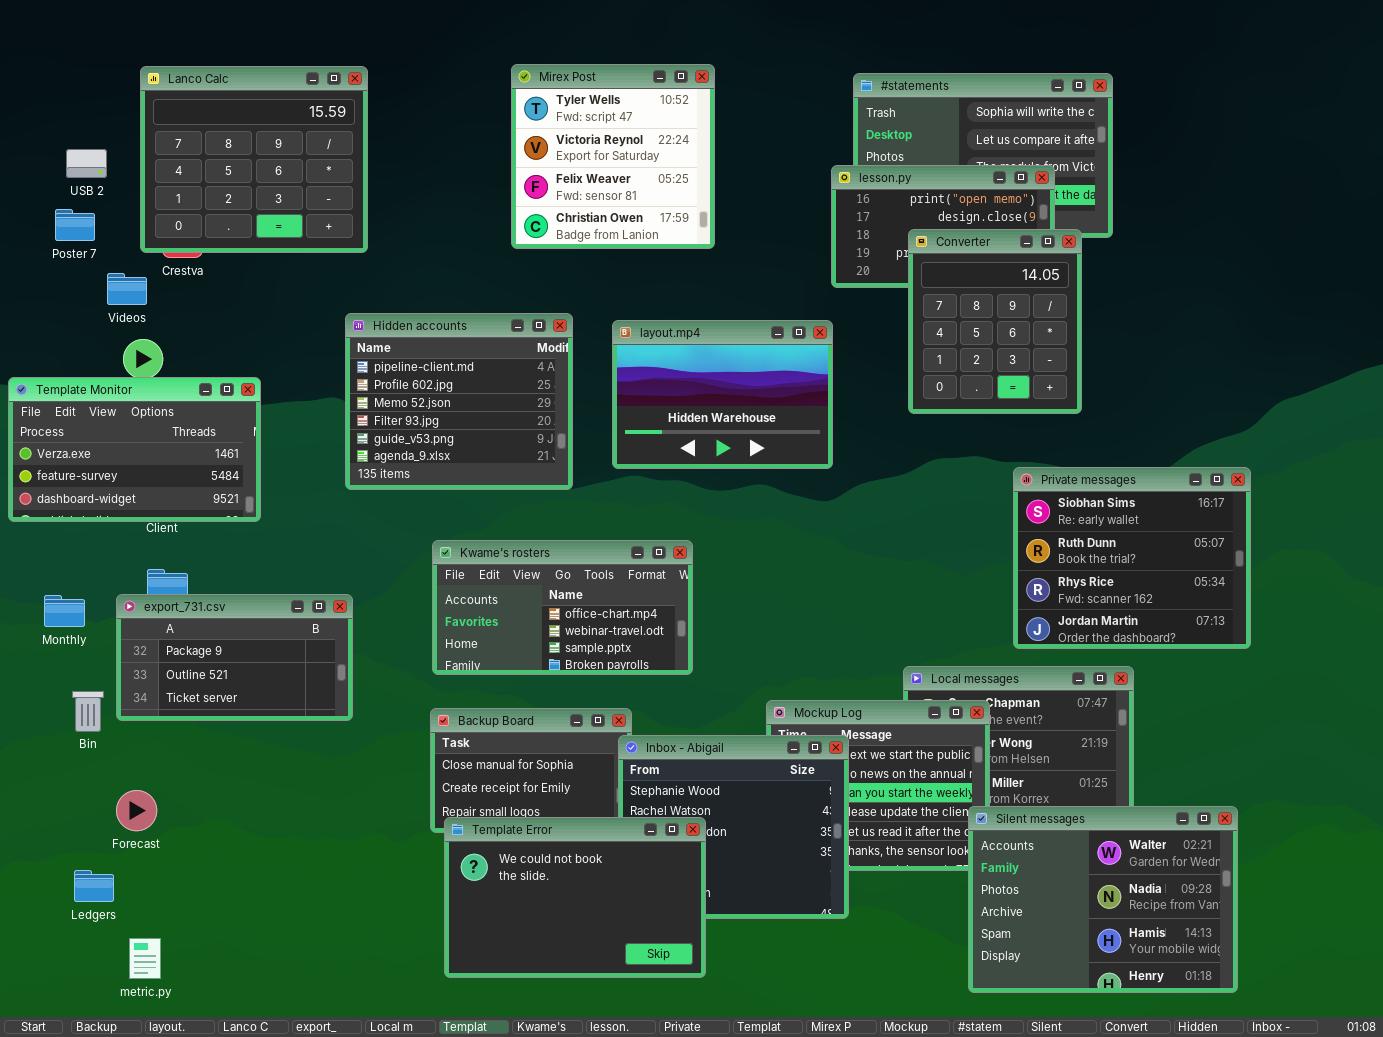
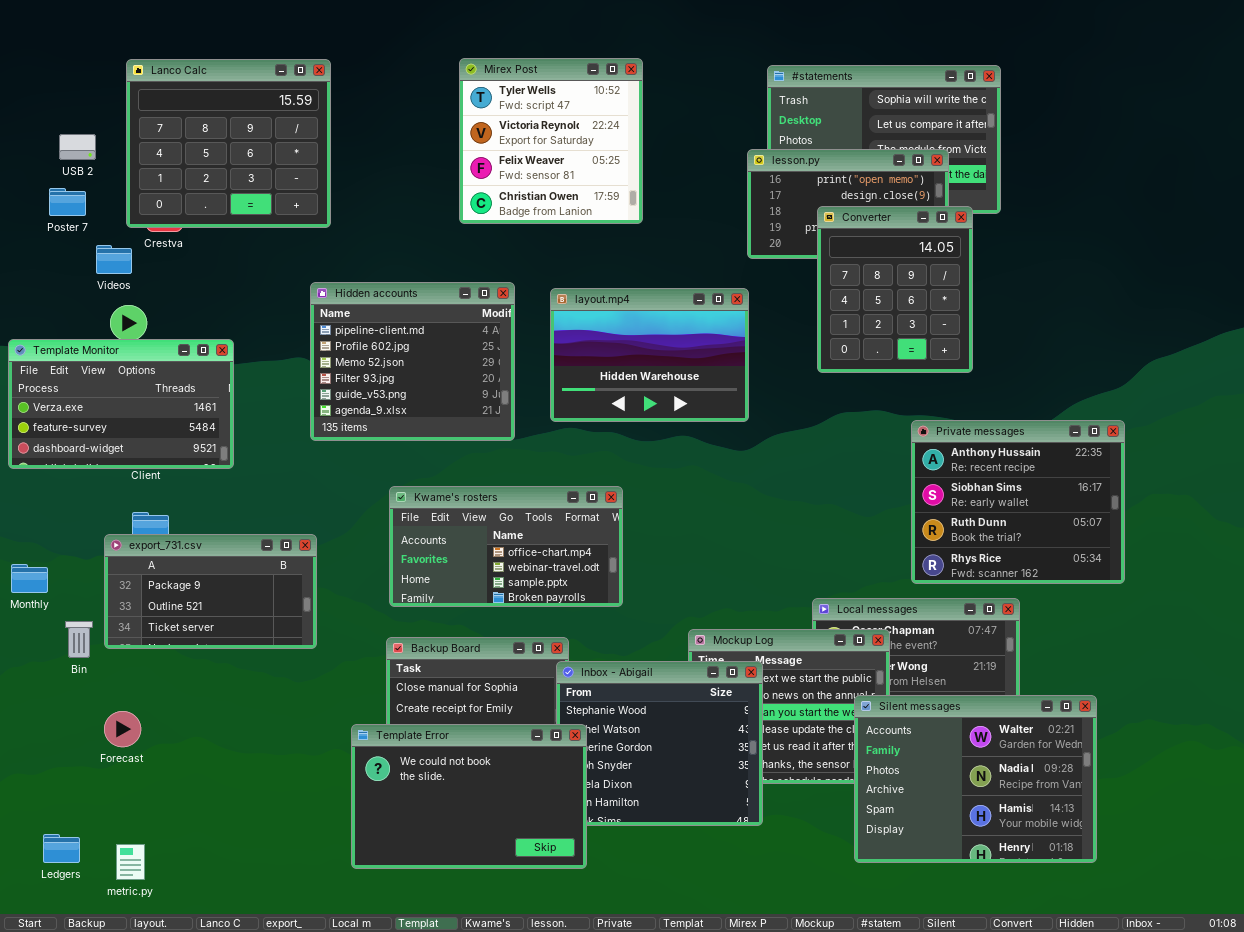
Private messages: [1013,467,1251,649] -> [911,420,1125,584], scrolled up 1 row
Monthly: [44,595,85,627] -> [11,564,48,593], moved
Silent messages: [968,806,1238,993] -> [854,695,1097,863], moved
Template Error: [444,817,706,978] -> [351,724,587,869], moved
Ledgers: [74,870,114,902] -> [43,834,80,863], moved

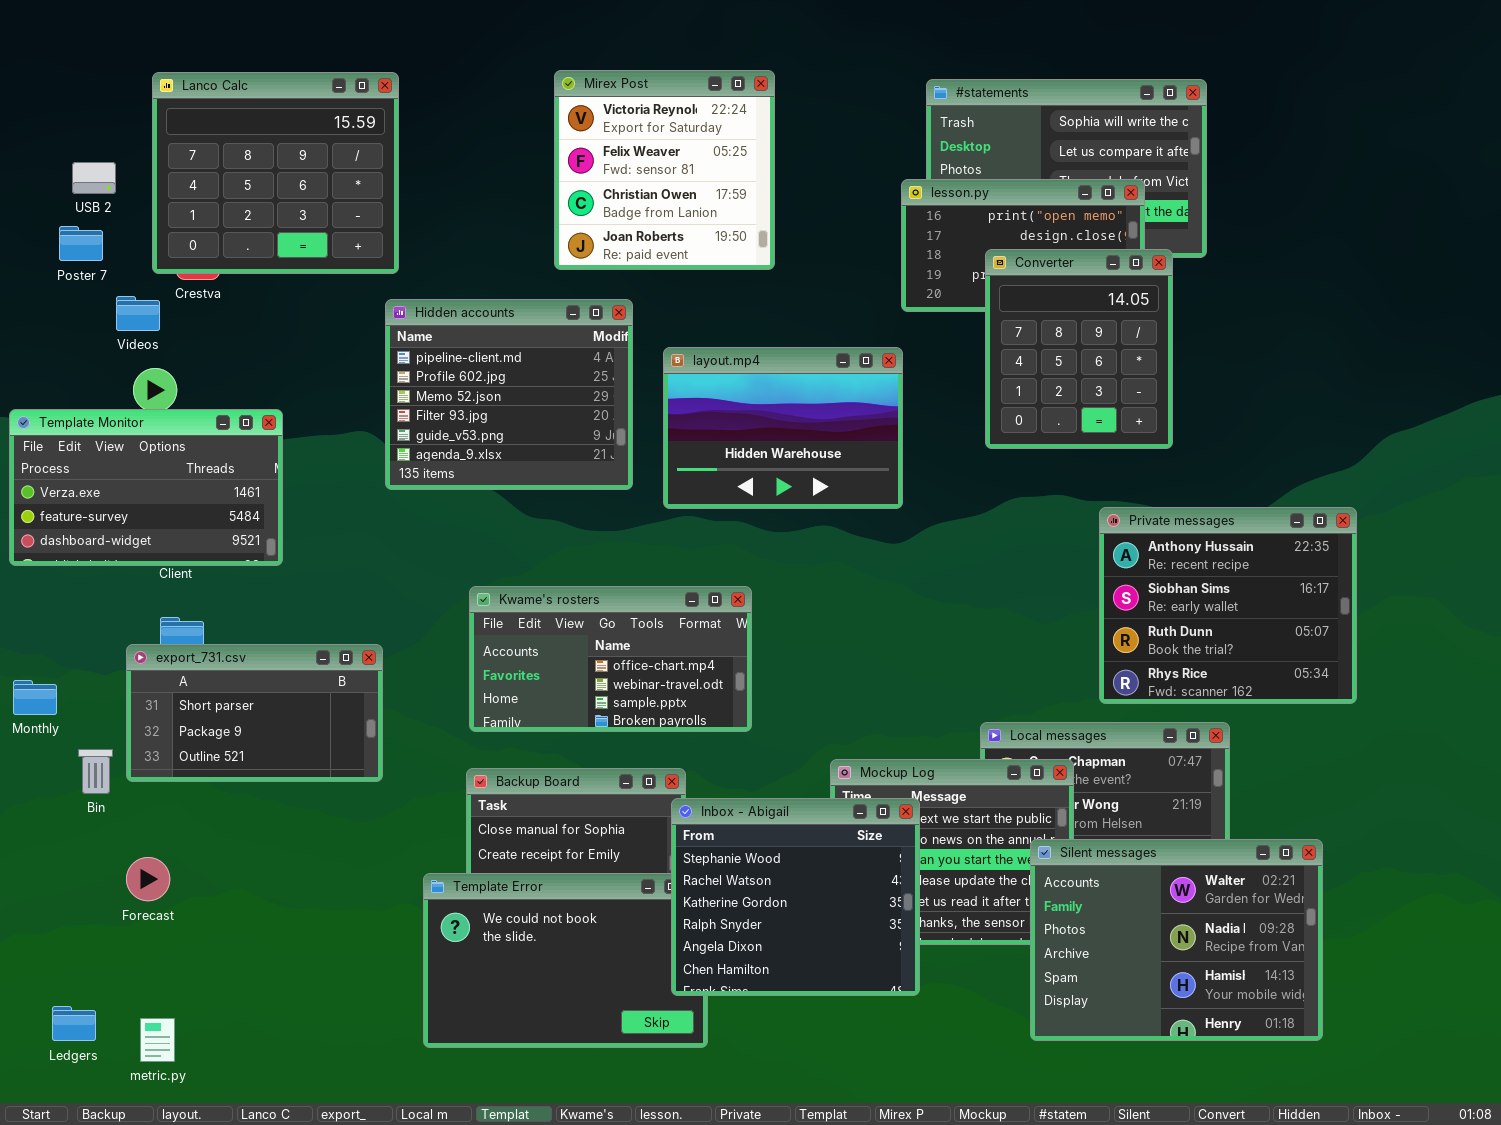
Mirex Post: [459,58,643,224] -> [554,70,775,270], scrolled down 1 row
Hidden accounts: [310,282,515,441] -> [385,299,633,490], moved
export_731.csv: [104,534,317,649] -> [126,644,383,782], scrolled up 1 row
Inbox - Abigail: [556,661,763,826] -> [671,798,920,996], raised

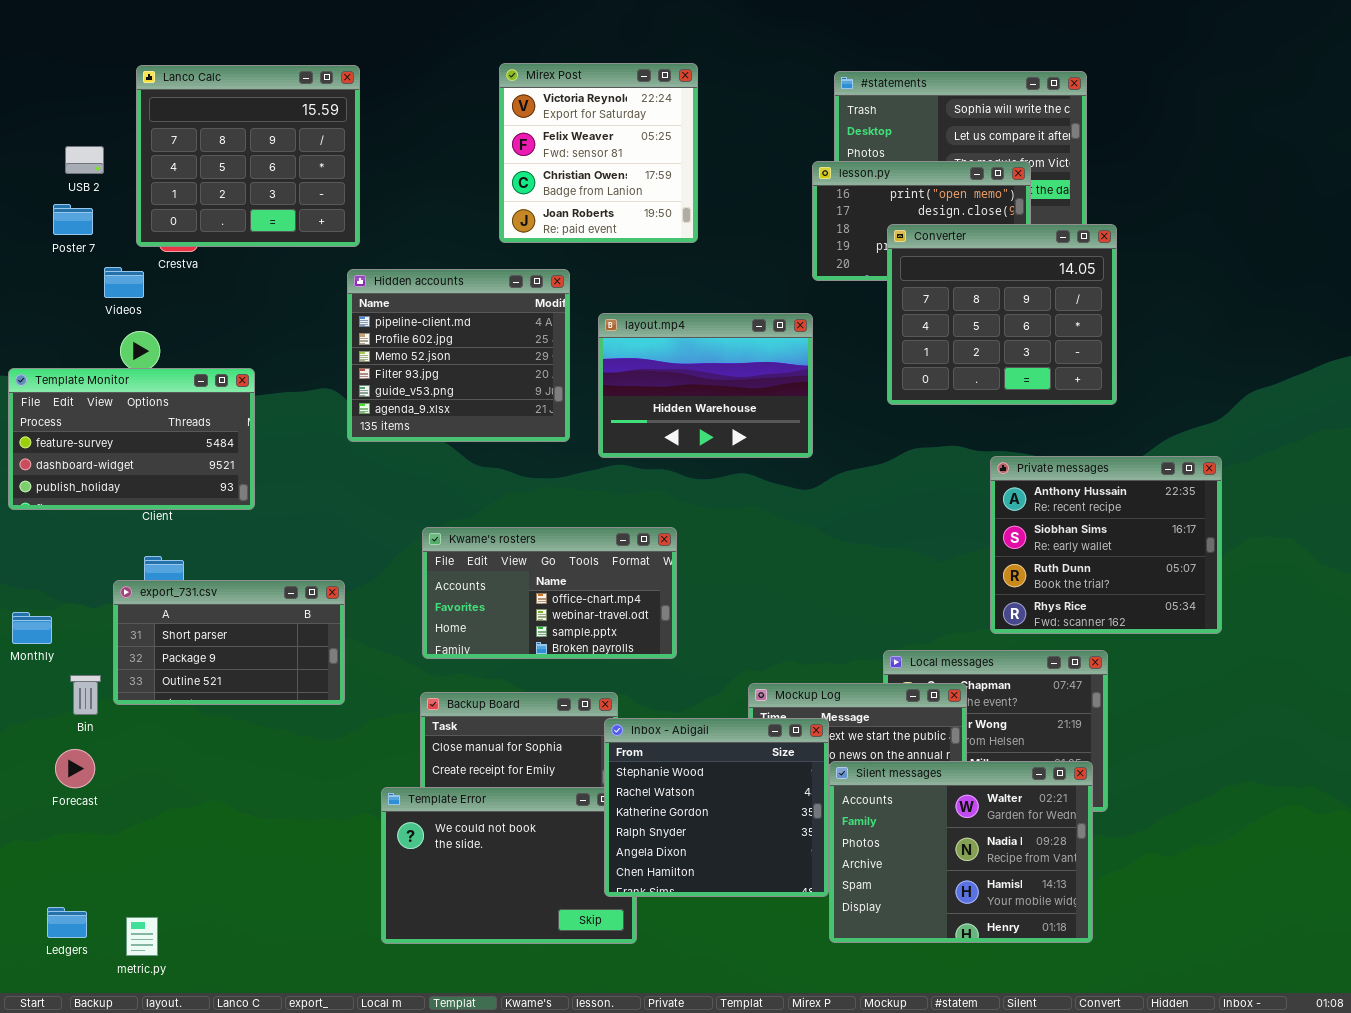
Converter: [985,249,1173,449] -> [887,224,1117,405], resized
Template Monitor: [9,409,283,566] -> [8,368,255,510], scrolled down 1 row
Silent messages: [1030,839,1323,1041] -> [829,761,1093,943], moved
Forecast: [126,857,170,901] -> [55,749,95,788], moved

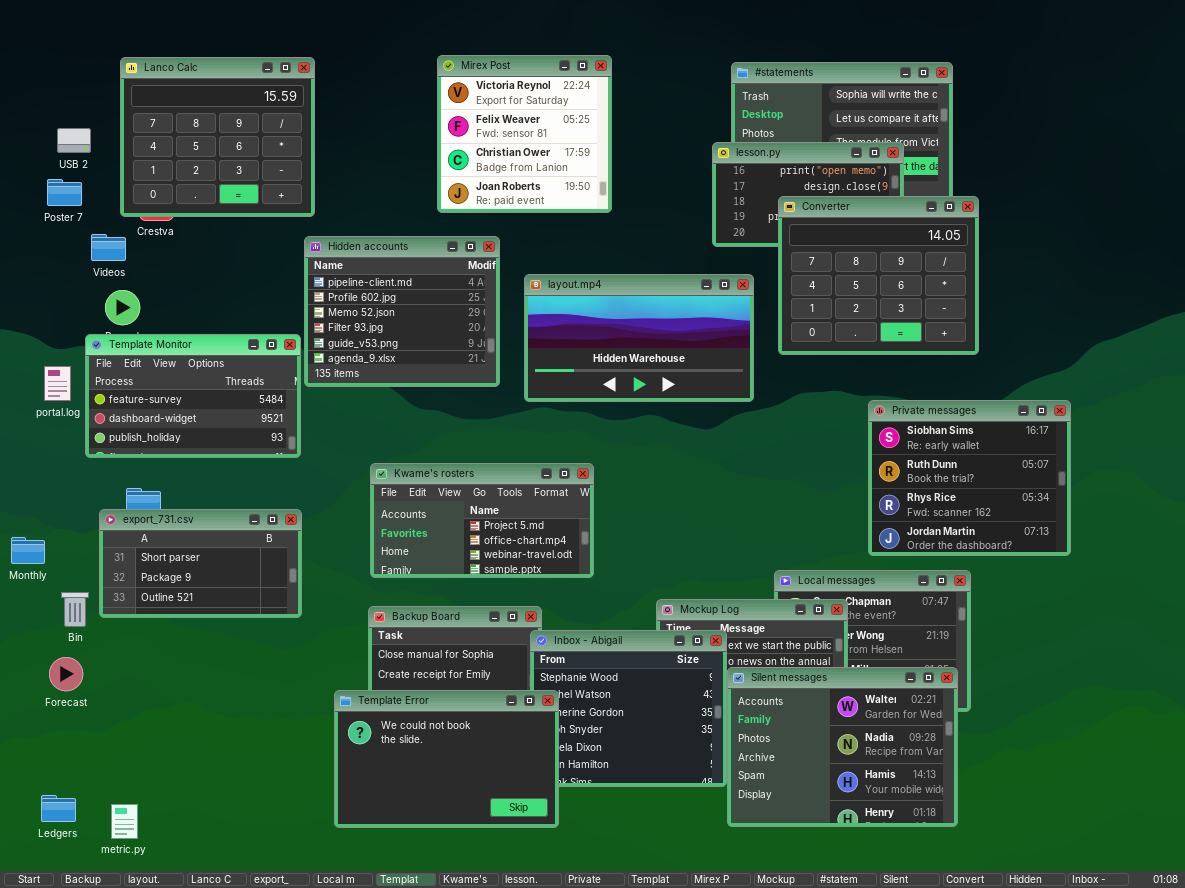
layout.mp4: [598,313,813,458] -> [524,274,754,402], resized
Template Monitor: [8,368,255,510] -> [85,334,301,458], moved
Private messages: [990,456,1222,634] -> [868,400,1071,556], scrolled down 1 row
Kwame's rosters: [422,527,677,659] -> [370,463,594,578], scrolled up 1 row
Template Error: [381,787,637,944] -> [334,690,559,828], raised

